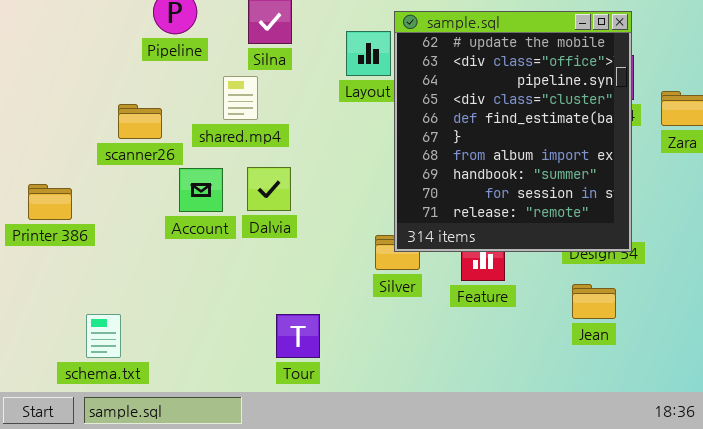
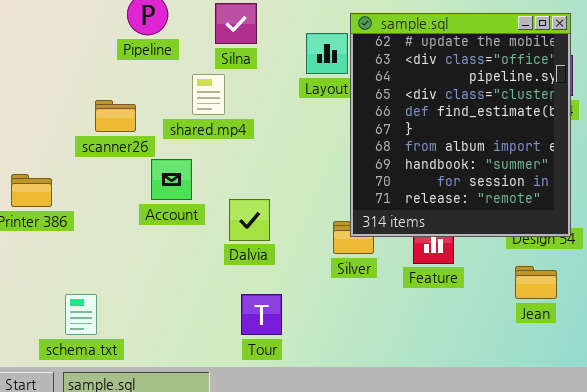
Dalvia: [247,167,291,211] -> [229,199,270,241], moved

